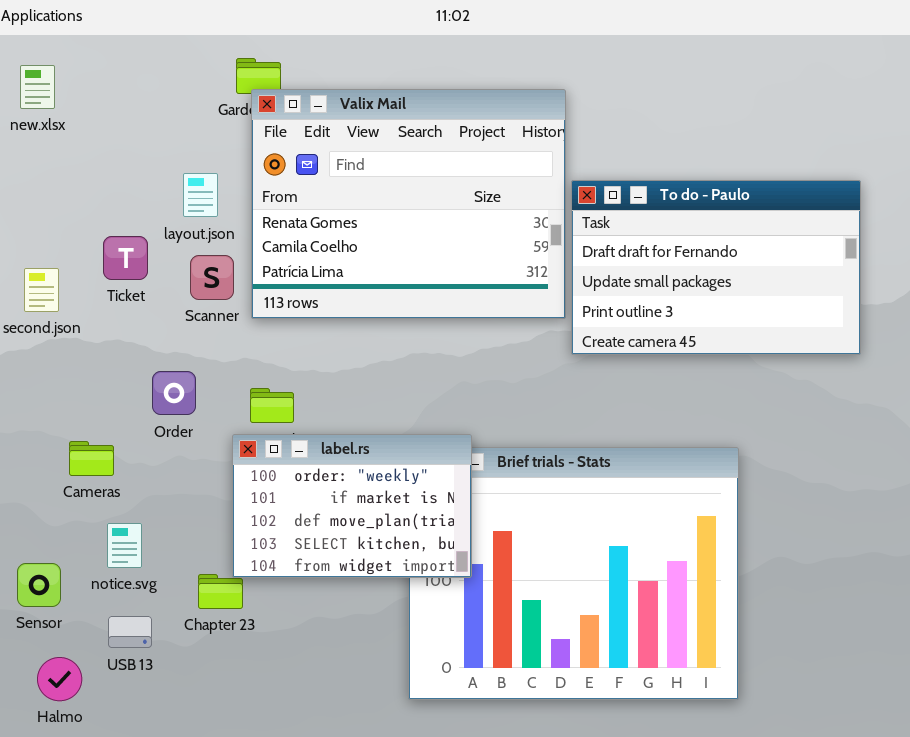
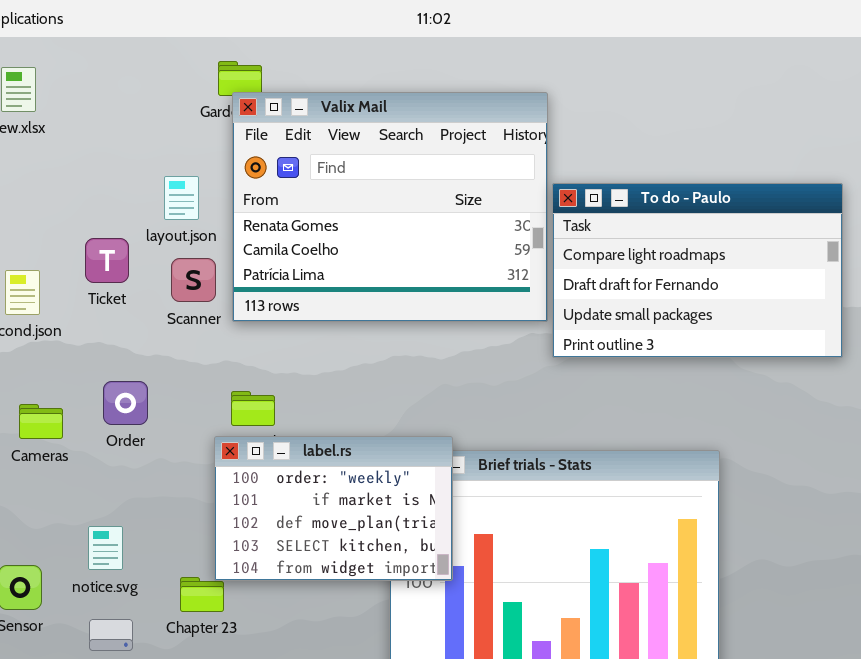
To do - Paulo: [571,180,861,355] -> [552,183,843,358], scrolled up 1 row
Order: [152,371,196,415] -> [103,381,148,425], moved
Cameras: [69,441,114,476] -> [19,404,63,439], moved

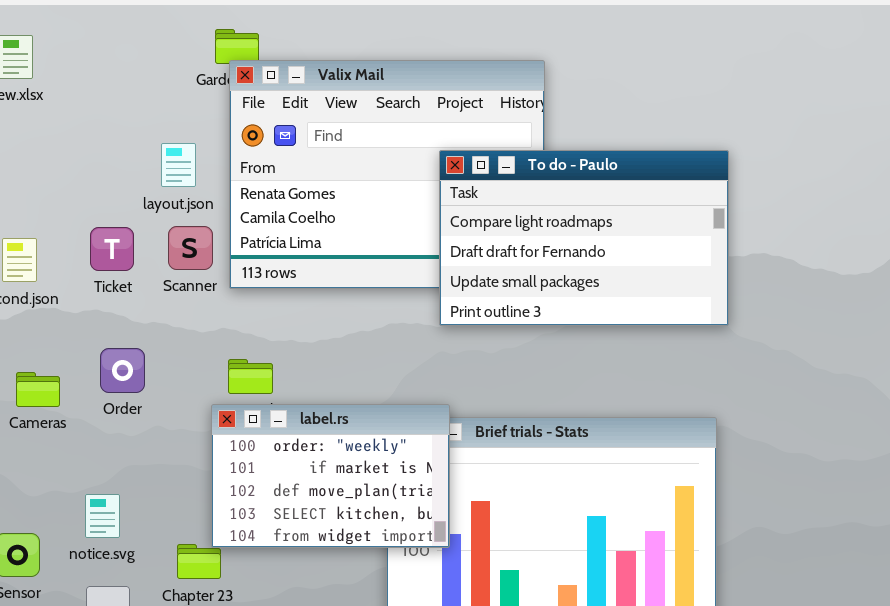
To do - Paulo: [552,183,843,358] -> [439,150,729,326], moved
Ticket: [85,238,129,283] -> [90,227,134,271], moved

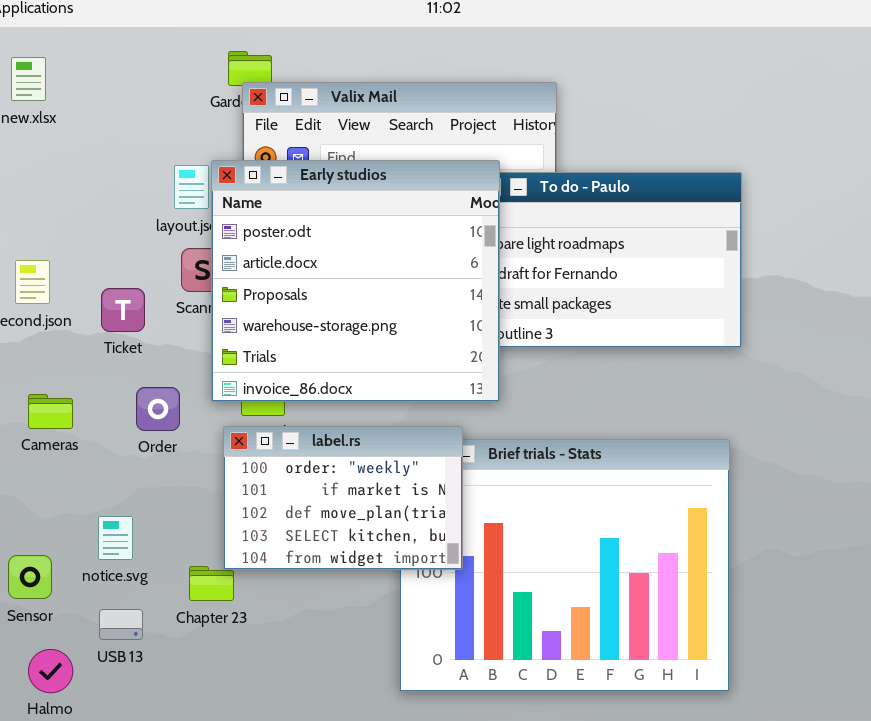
Early studios: none -> [211,160,500,402], opened
Ticket: [90,227,134,271] -> [101,288,145,332], moved
Order: [100,348,145,393] -> [136,387,180,431], moved

